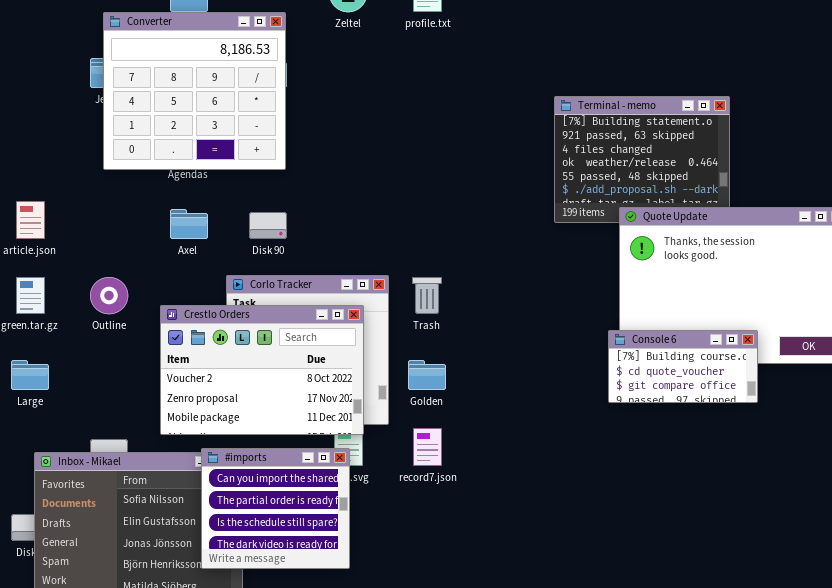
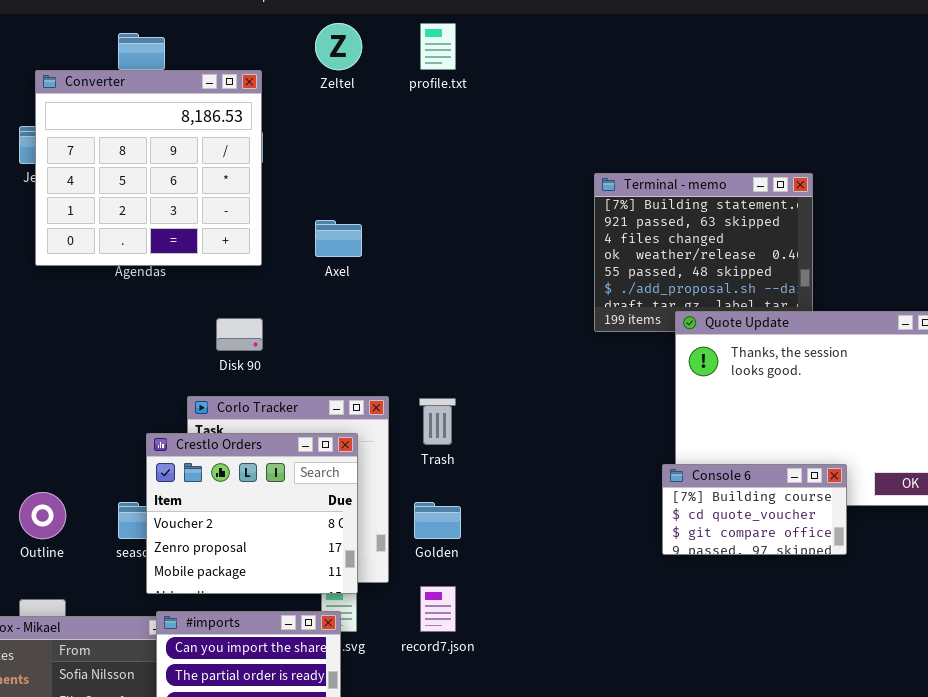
Axel: [170,209,208,239] -> [315,220,362,257], moved
Outline: [90,277,128,314] -> [19,492,66,539], moved
Crestlo Orders: [160,305,364,435] -> [146,433,358,594], resized

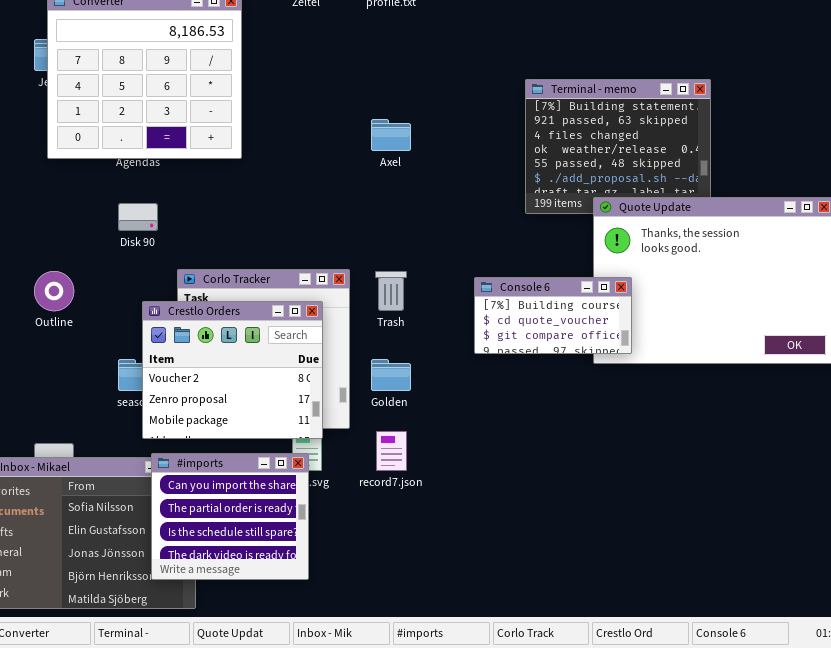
Axel: [315,220,362,257] -> [371,119,411,151], moved
Disk 90: [216,318,263,351] -> [118,203,158,231], moved
Console 6: [662,464,847,555] -> [474,277,632,354], moved
Outline: [19,492,66,539] -> [34,271,74,311], moved

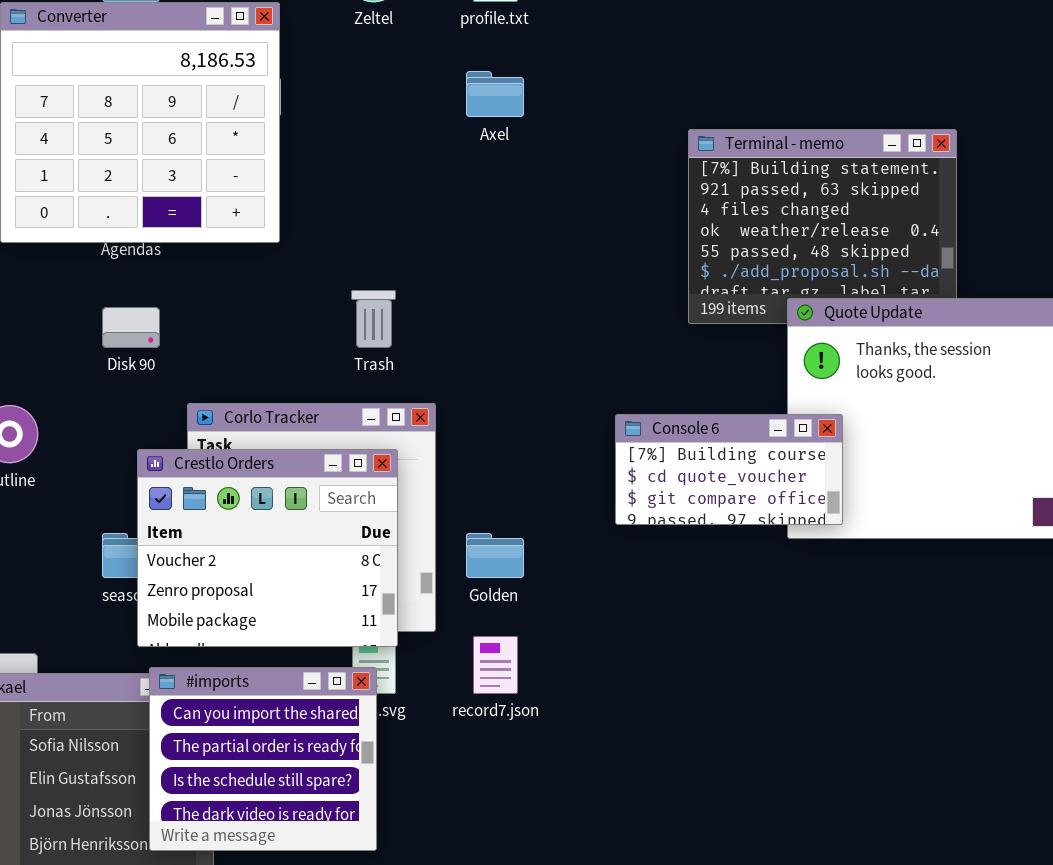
Axel: [371,119,411,151] -> [466,71,524,117], moved
Trash: [375,271,407,311] -> [351,290,396,348], moved

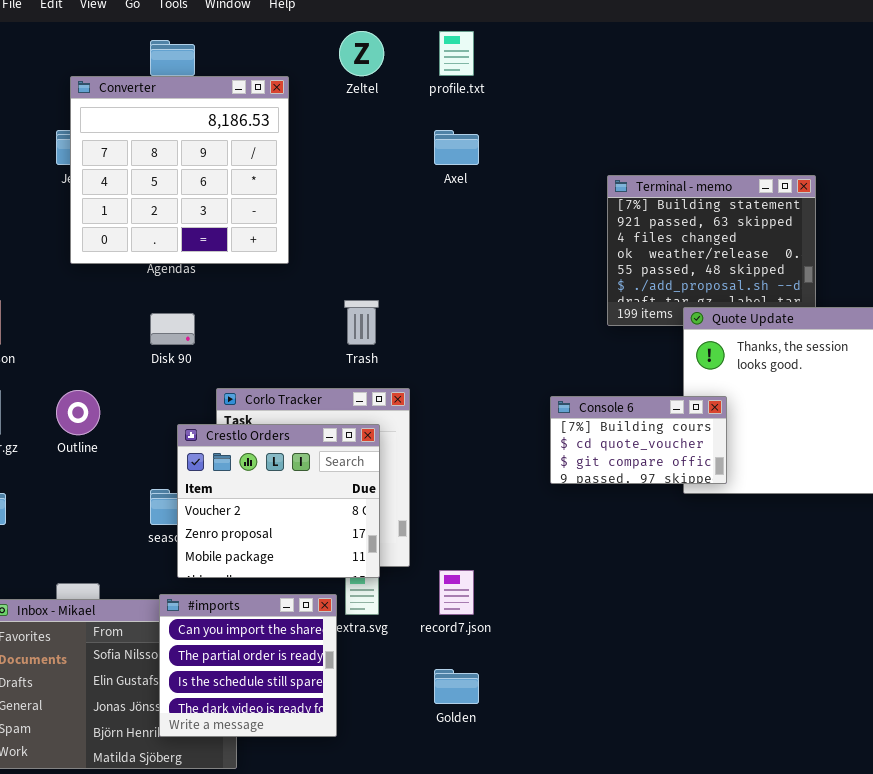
Golden: [466,533,524,578] -> [434,669,479,704], moved
#imports: [149,667,377,851] -> [159,594,337,737], moved

